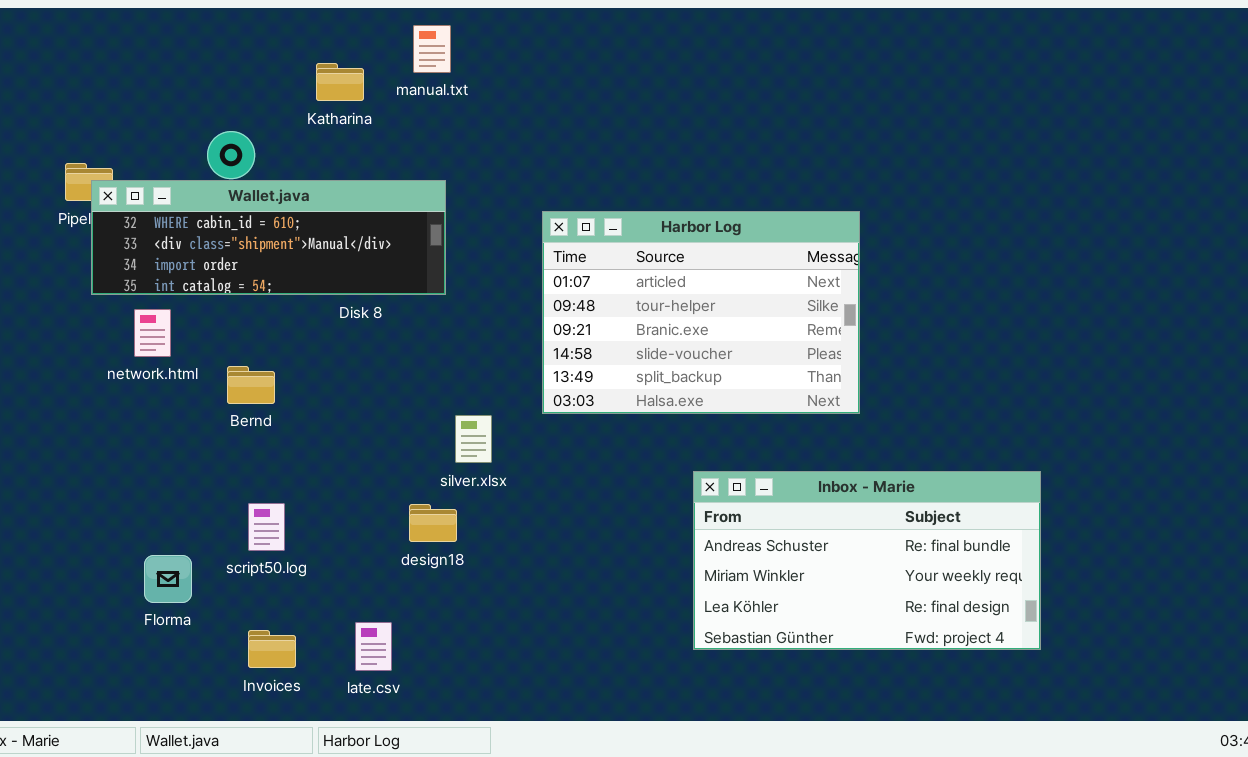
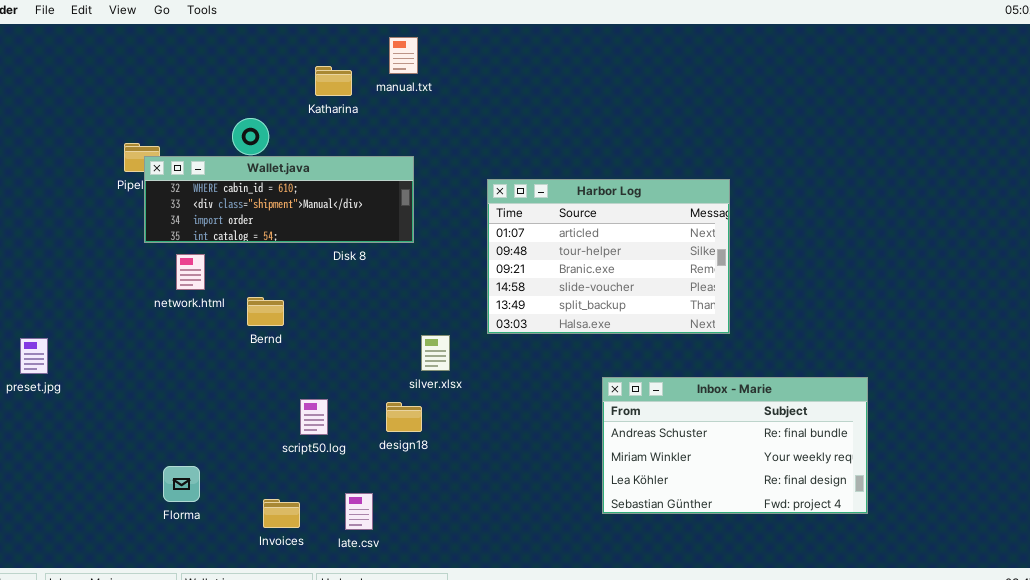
script50.log: [248,503,285,551] -> [300,399,328,435], moved
Florma: [144,555,192,603] -> [163,466,200,502], moved

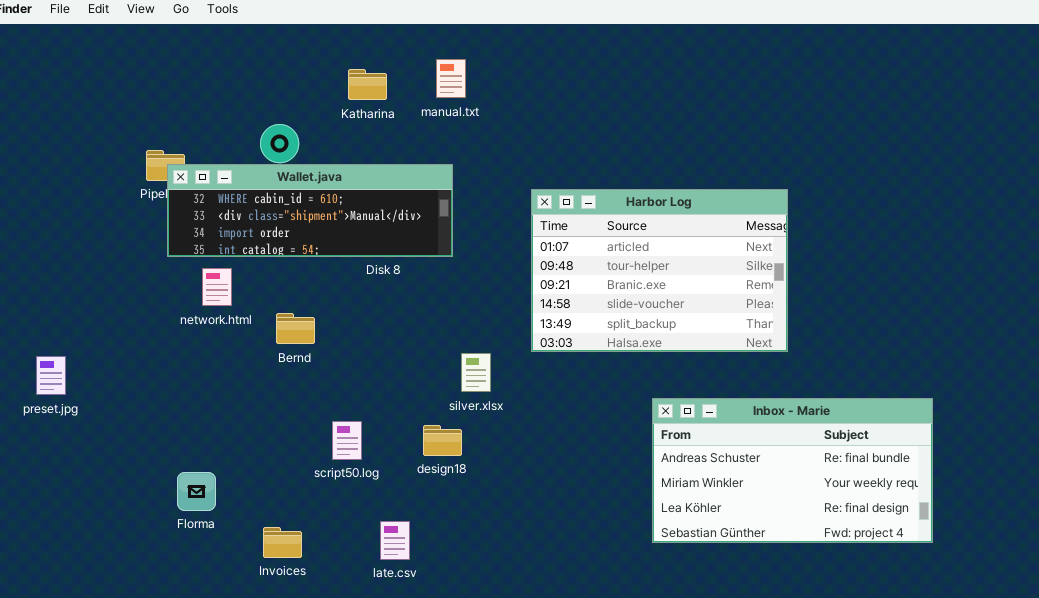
manual.txt: [389,37,418,74] -> [436,59,466,98], moved
Florma: [163,466,200,502] -> [177,472,216,511], moved
Invoices: [263,499,300,528] -> [263,527,302,558], moved

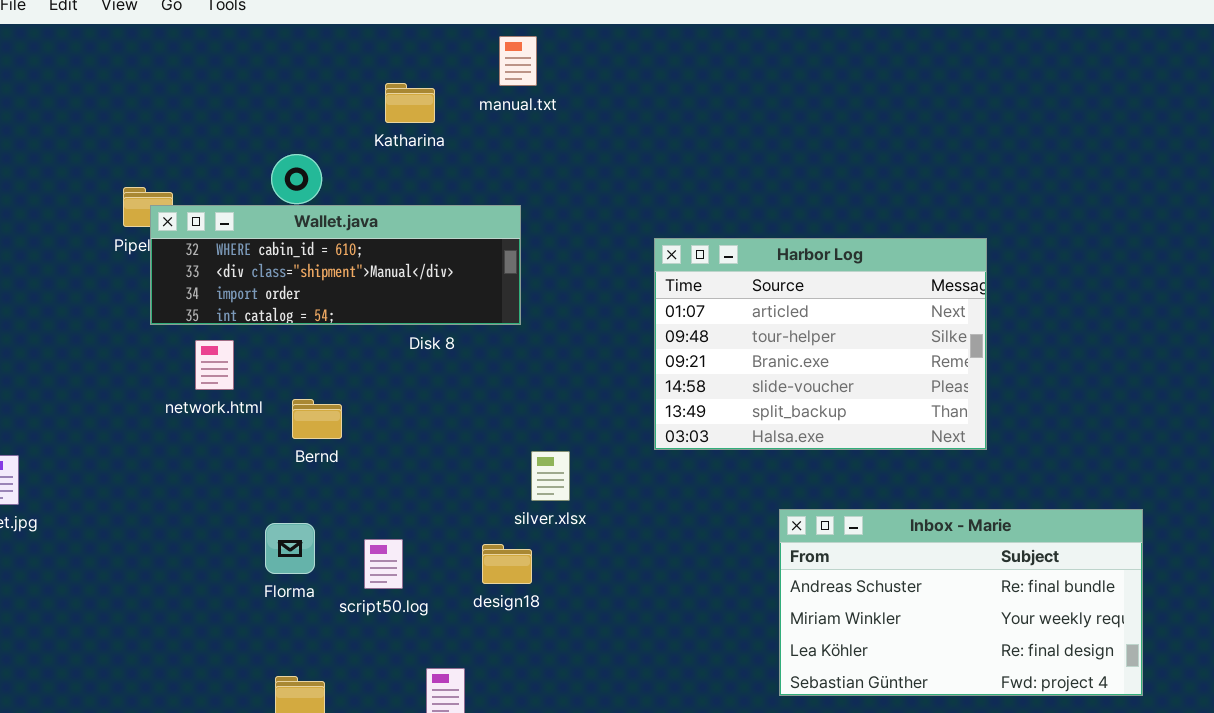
manual.txt: [436,59,466,98] -> [499,36,537,86], moved
Harbor Log: [531,189,788,352] -> [654,238,987,450], moved
Florma: [177,472,216,511] -> [265,523,315,574], moved

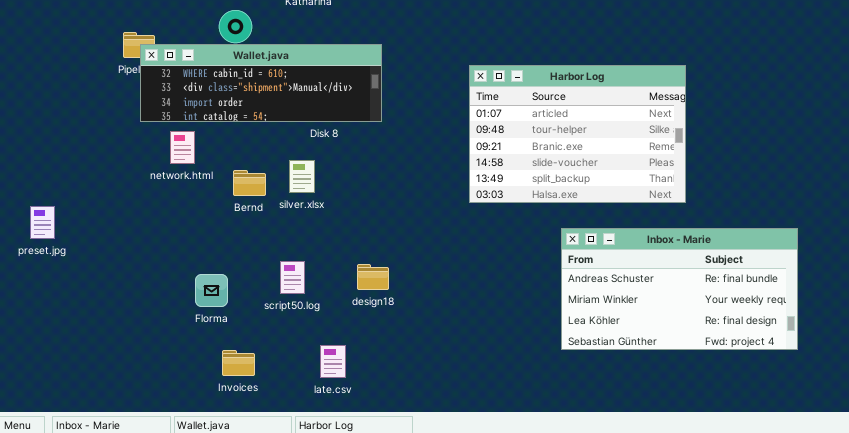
silver.xlsx: [531,451,570,501] -> [289,160,315,193], moved
Inbox - Marie: [779,509,1143,696] -> [561,228,798,350], moved
Florma: [265,523,315,574] -> [195,274,228,307], moved

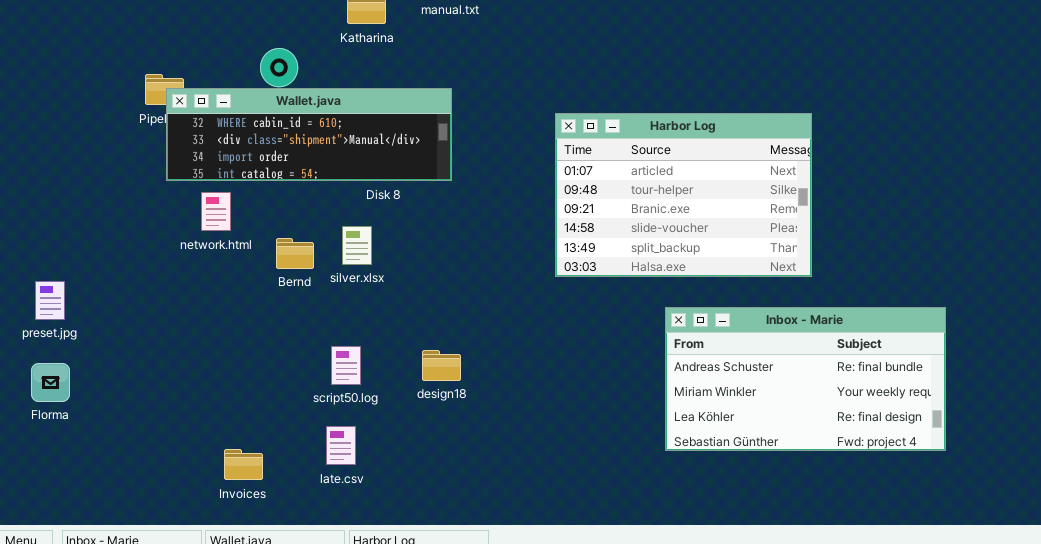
Florma: [195,274,228,307] -> [31,363,70,402], moved
late.csv: [320,345,346,378] -> [326,426,356,465], moved
Invoices: [222,350,255,376] -> [224,449,263,480], moved

